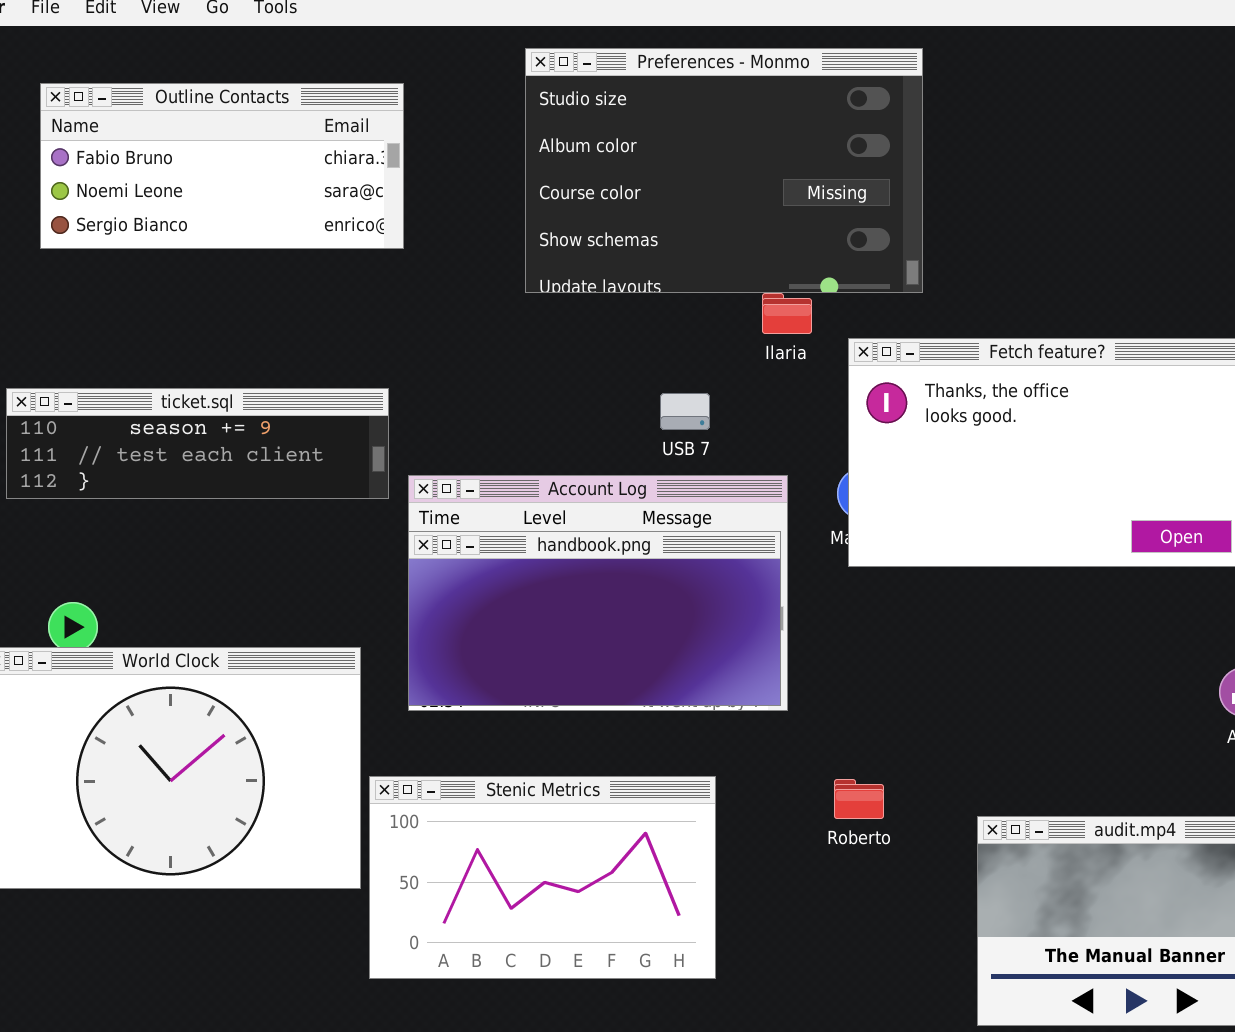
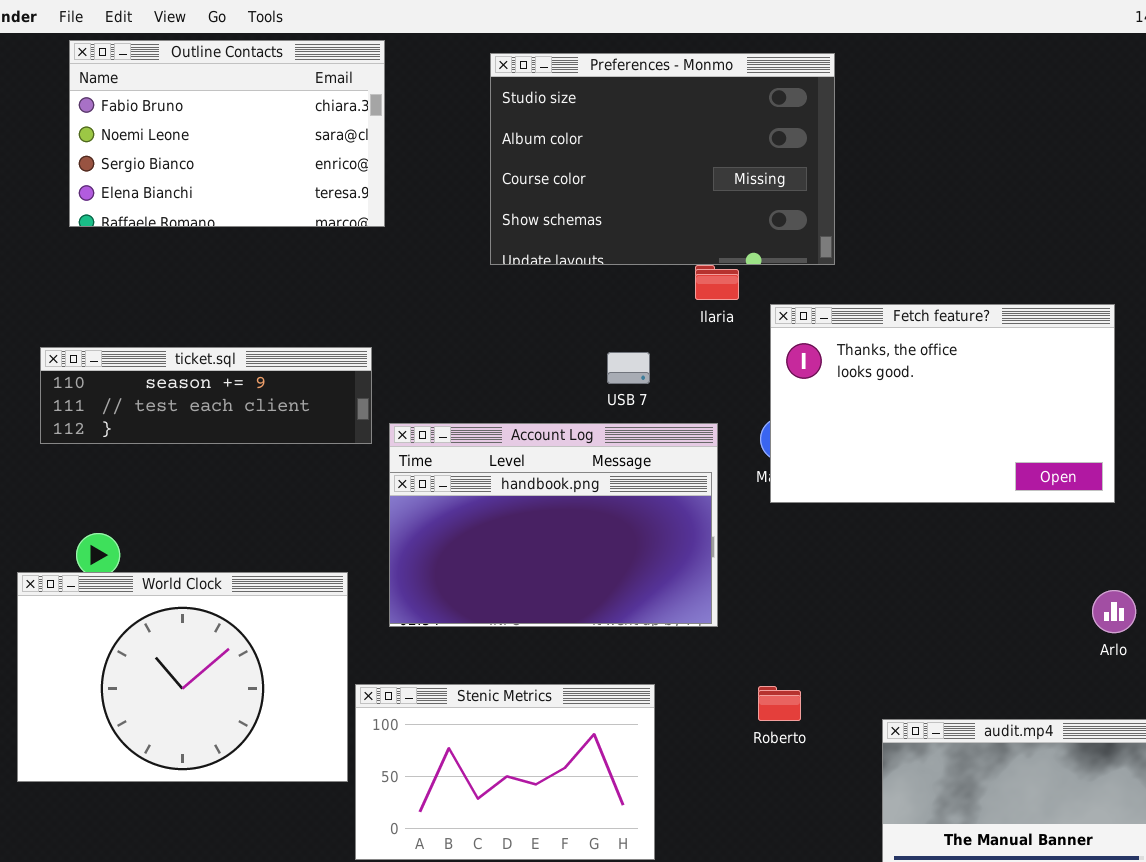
Outline Contacts: [40,83,404,249] -> [69,40,385,227], resized

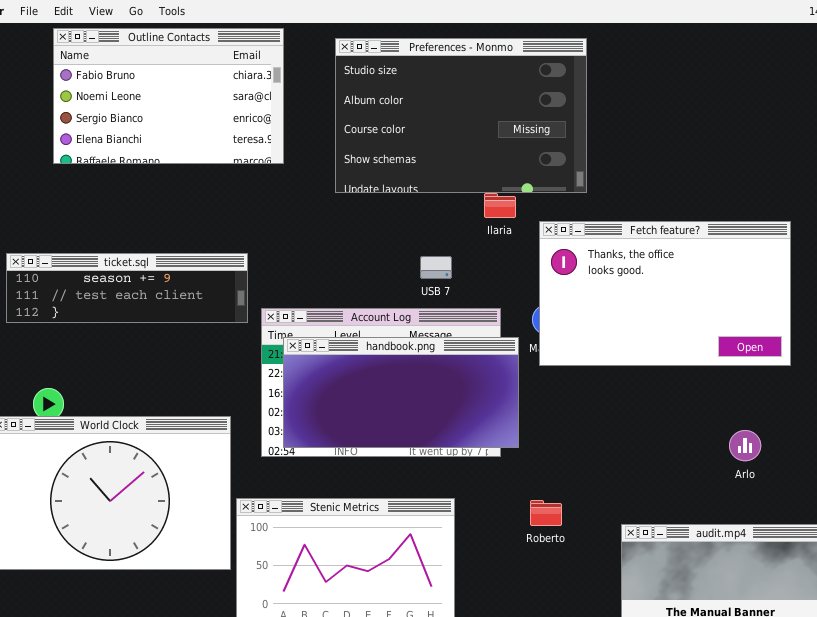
Outline Contacts: [69,40,385,227] -> [53,28,284,164], moved
handbook.png: [389,472,712,624] -> [283,337,519,448], moved
Arlo: [1092,590,1136,633] -> [729,430,761,461], moved

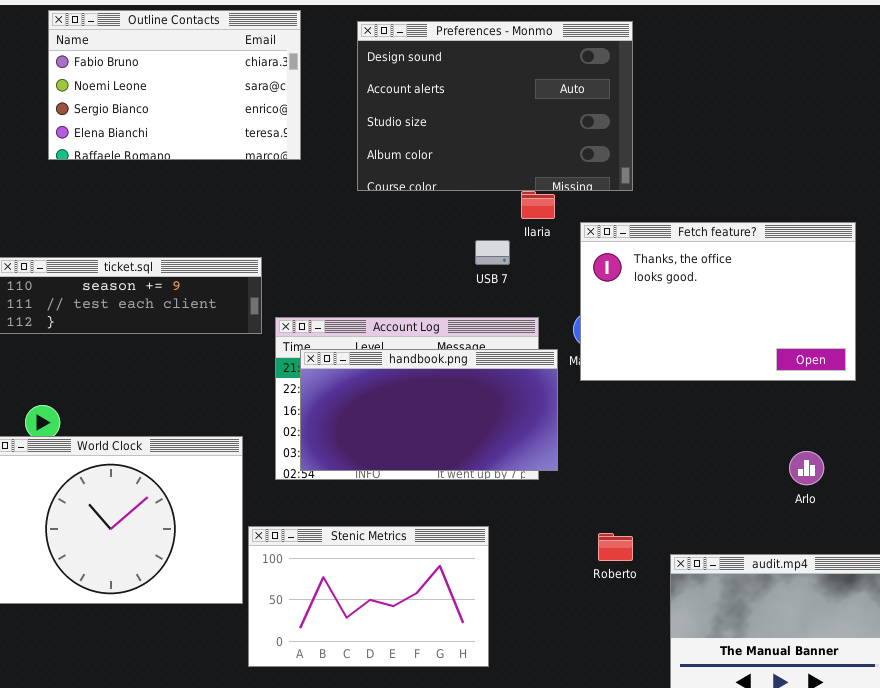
Preferences - Monmo: [335,38,587,193] -> [357,21,633,191], scrolled up 2 rows
USB 7: [420,256,452,279] -> [475,240,510,265], moved
Roberto: [530,500,562,526] -> [598,533,633,561], moved

